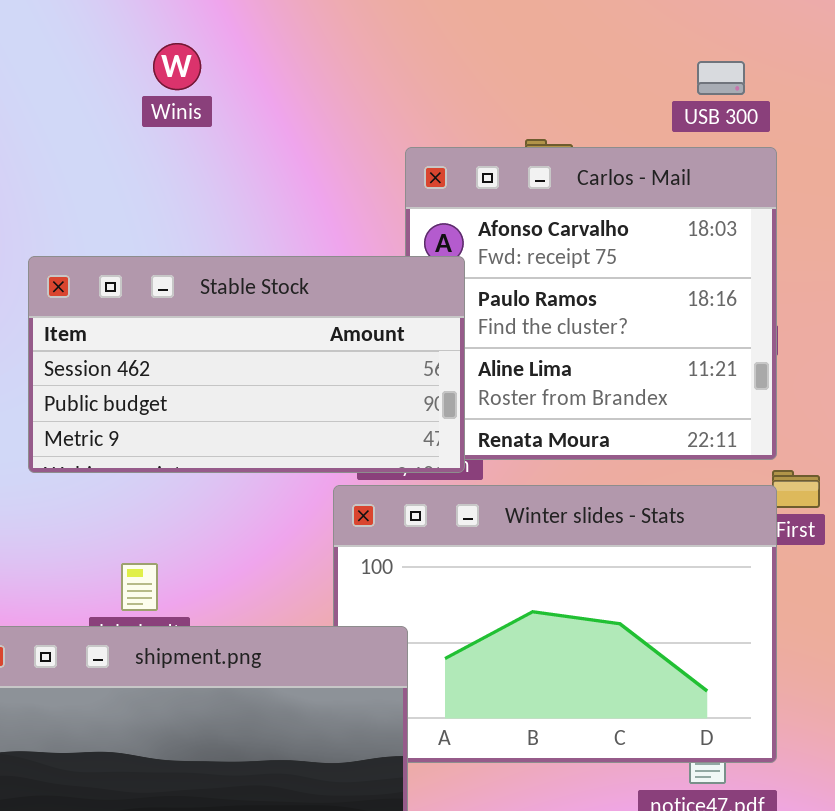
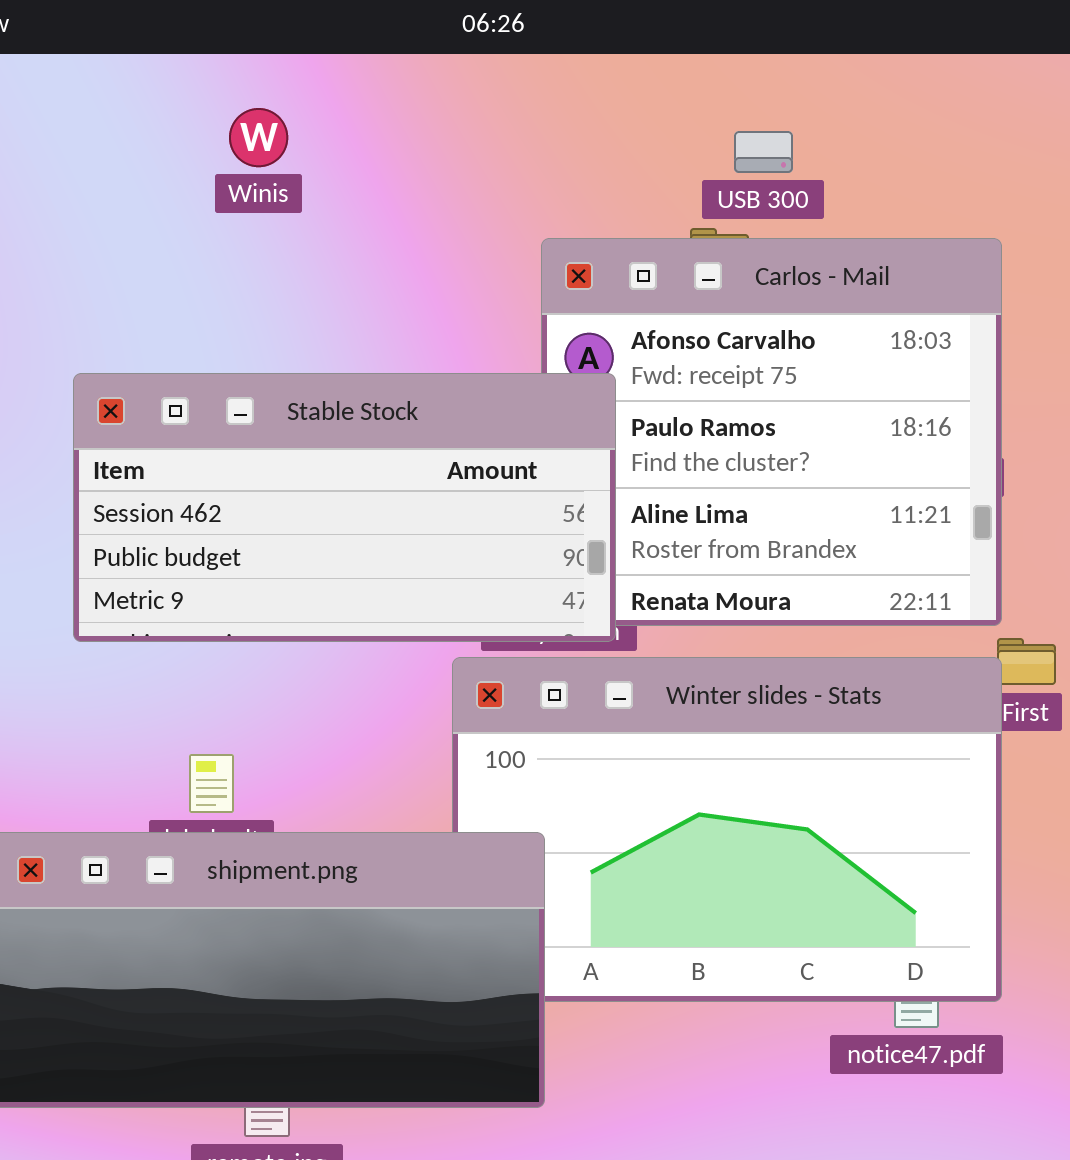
USB 300: [697,61,745,95] -> [734,131,793,173], moved

